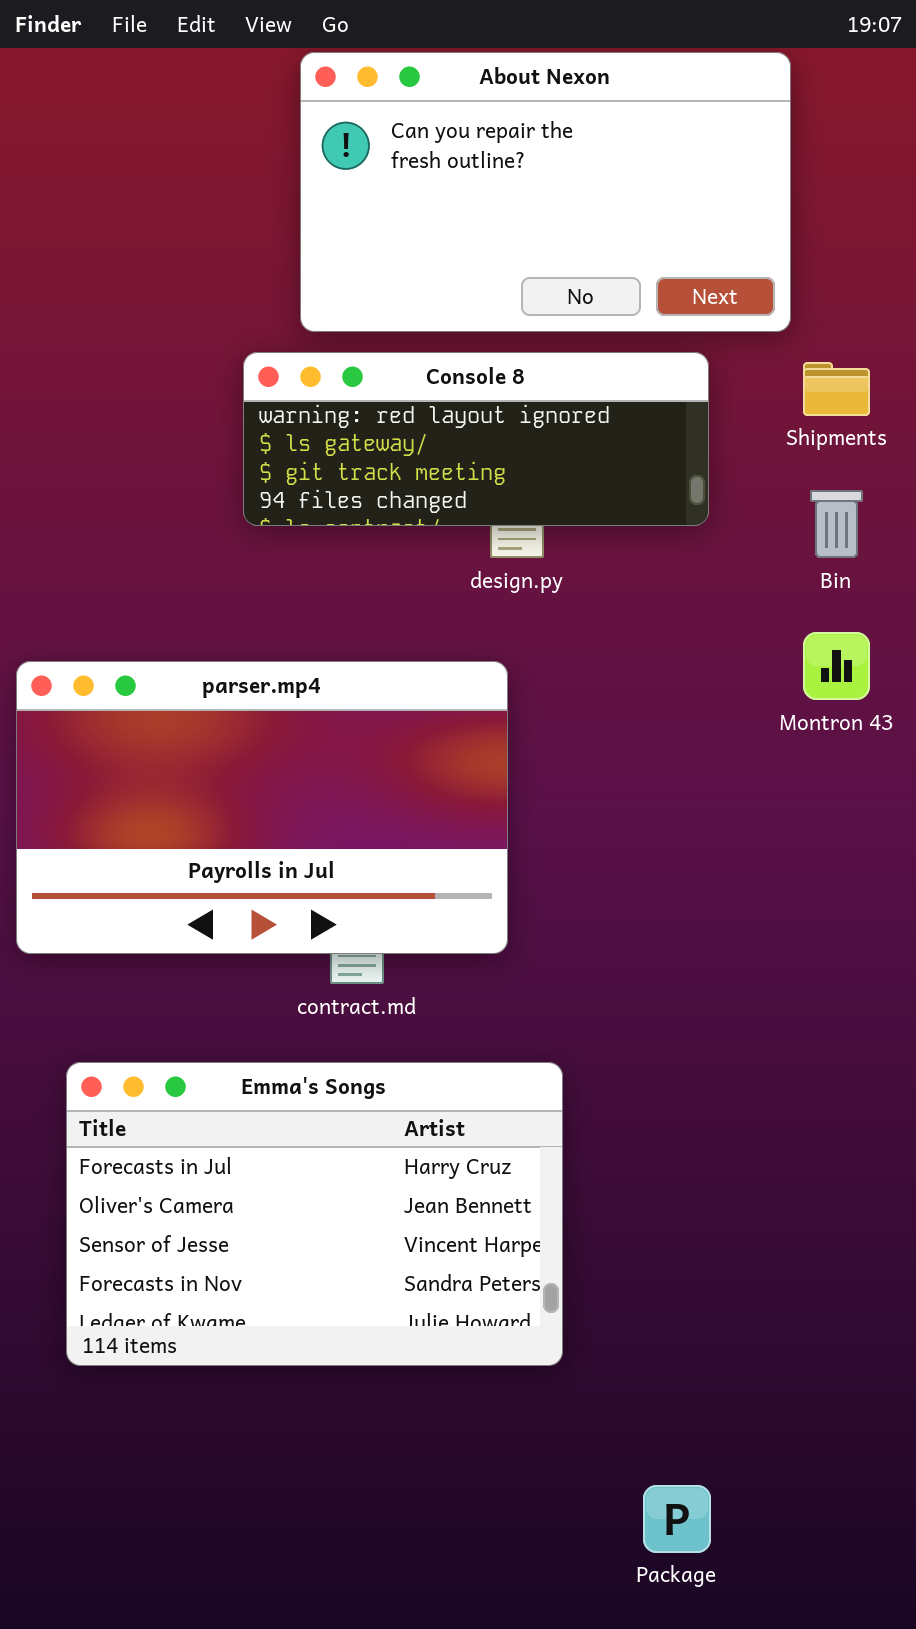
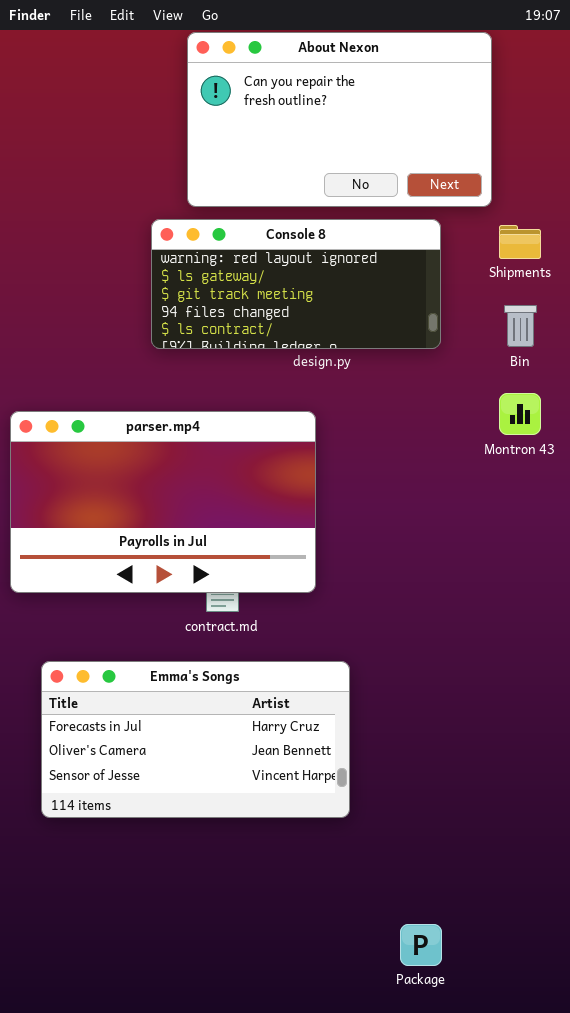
Console 8: [243,352,709,526] -> [151,219,441,349], resized
Emma's Songs: [66,1062,563,1366] -> [41,661,350,818], resized

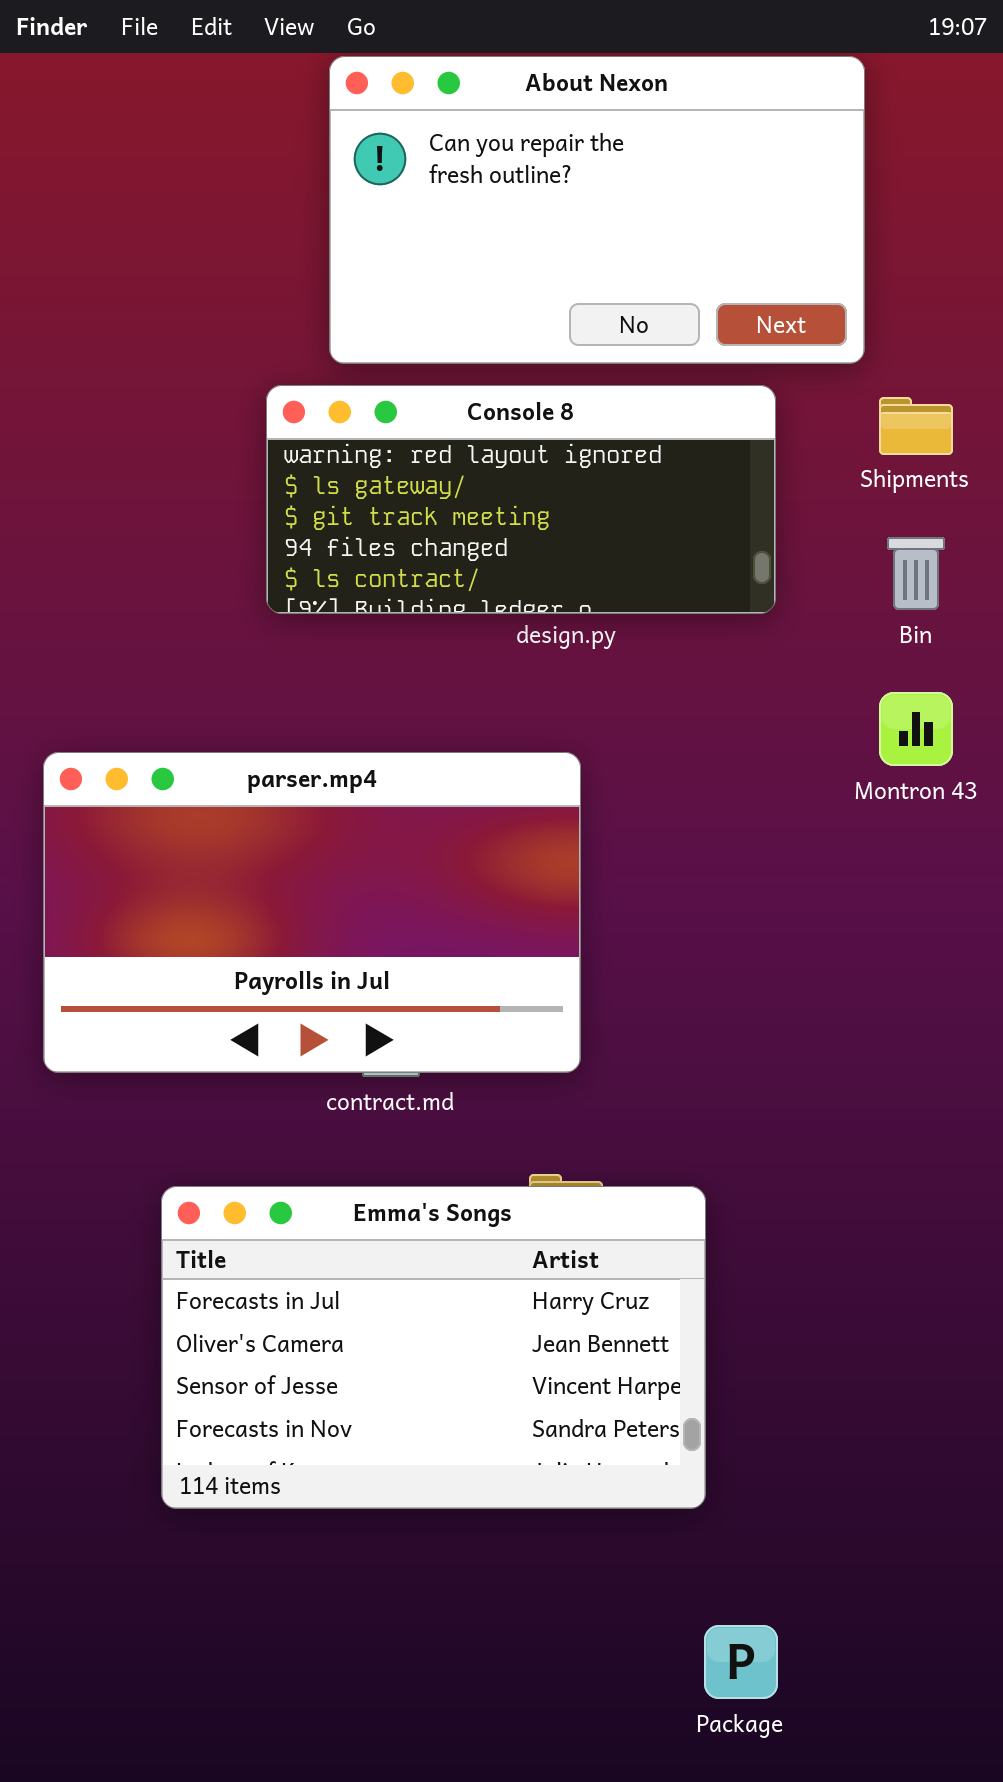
parser.mp4: [10,411,316,593] -> [43,752,581,1073], moved
Emma's Songs: [41,661,350,818] -> [161,1186,706,1509], moved, resized

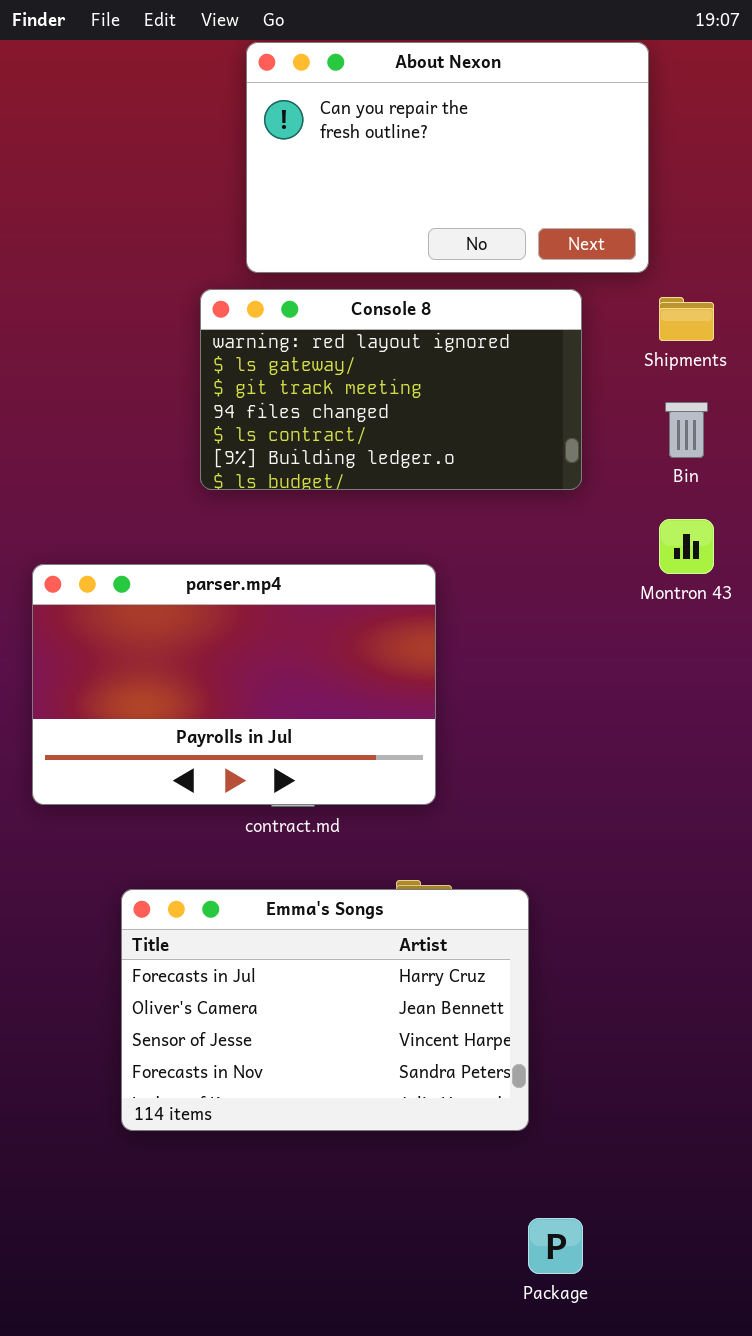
Console 8: [266,385,776,614] -> [200,289,582,490], resized

